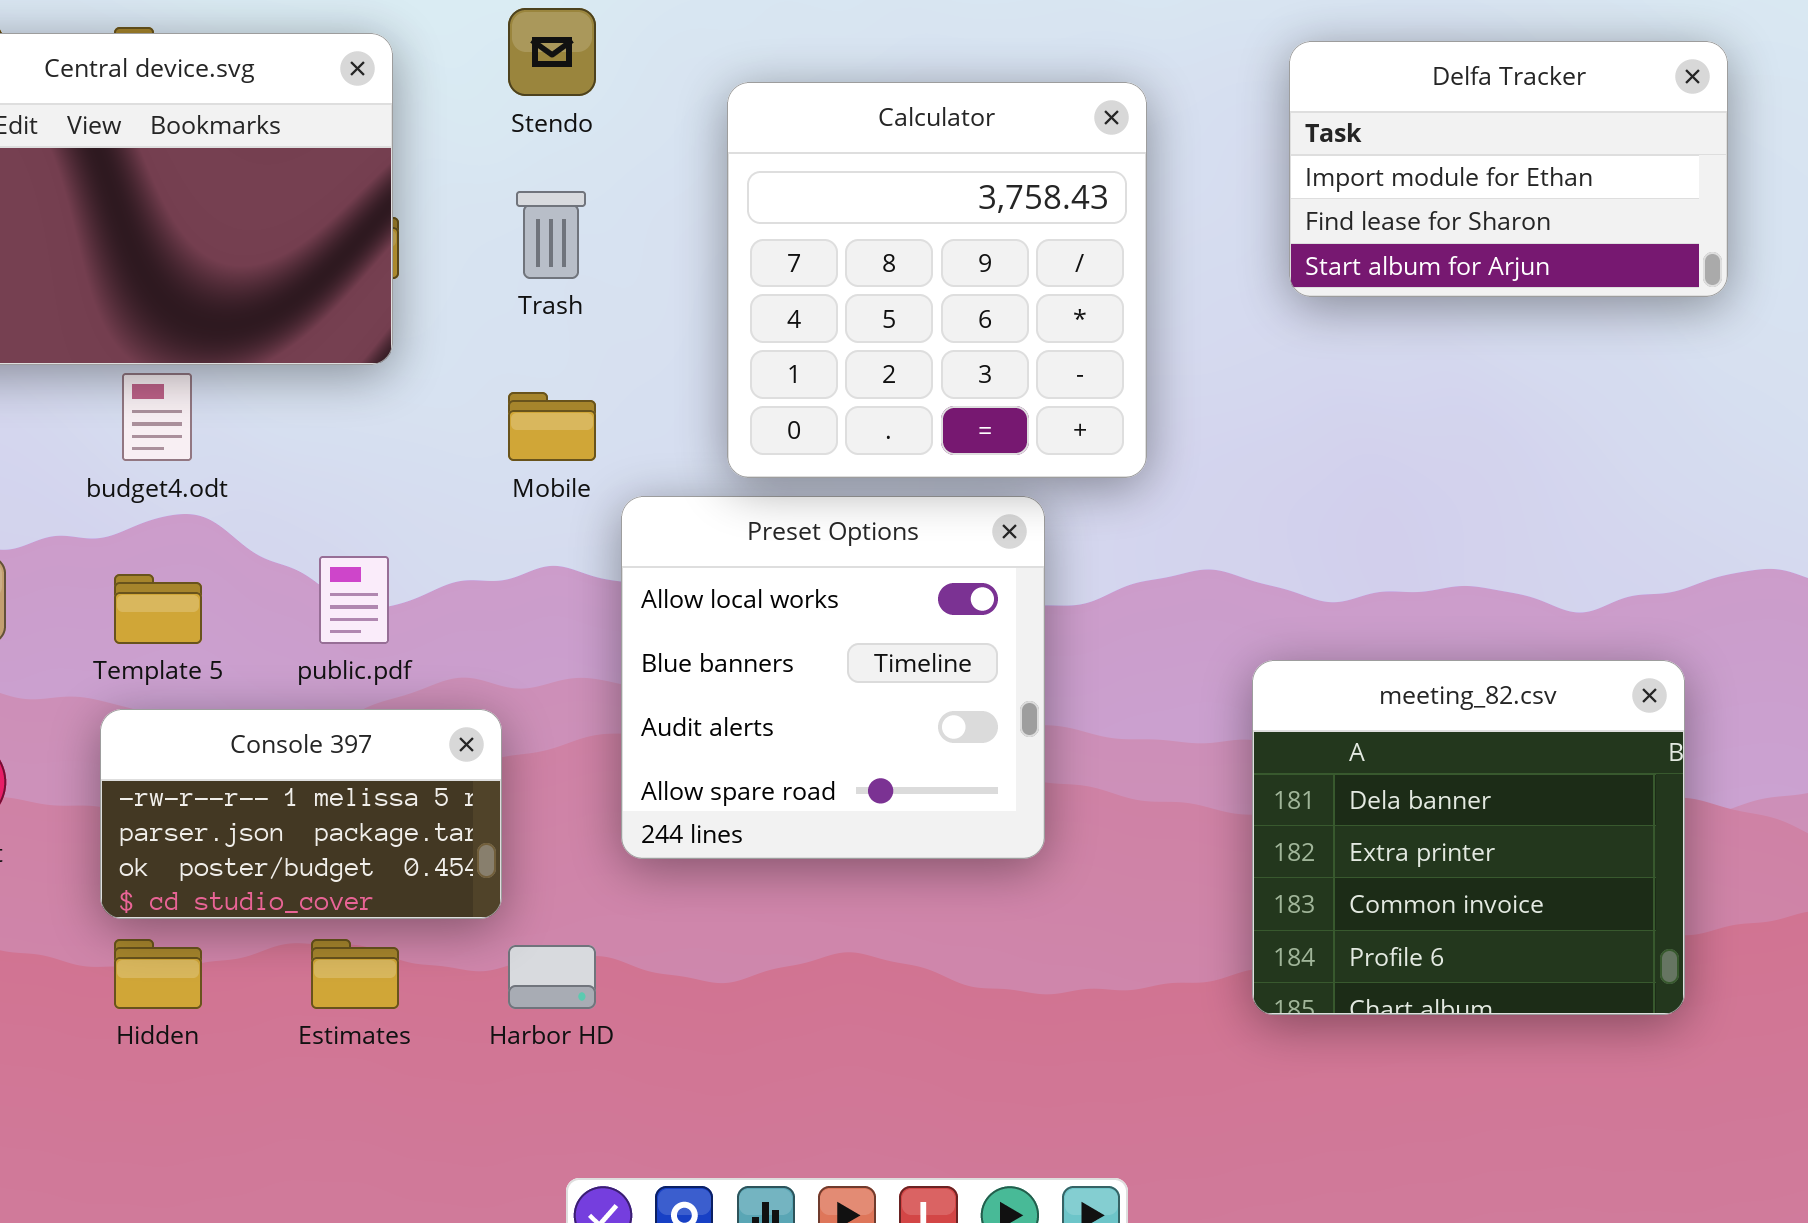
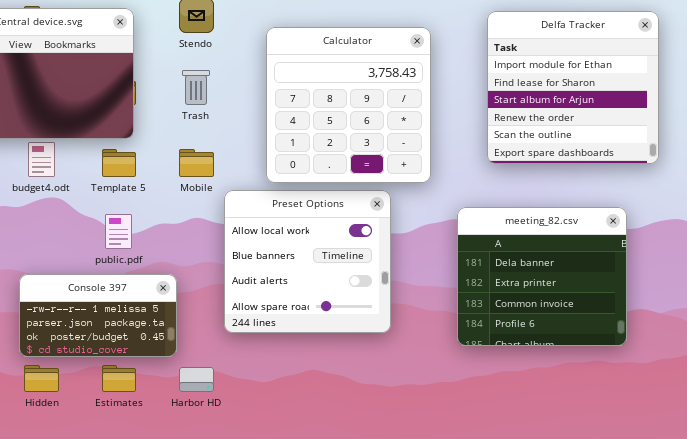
Delfa Tracker: [1289,41,1728,297] -> [487,11,659,164], resized
Template 5: [114,574,202,644] -> [102,149,136,177], moved
meeting_82.csv: [1252,660,1685,1015] -> [457,207,627,346], moved

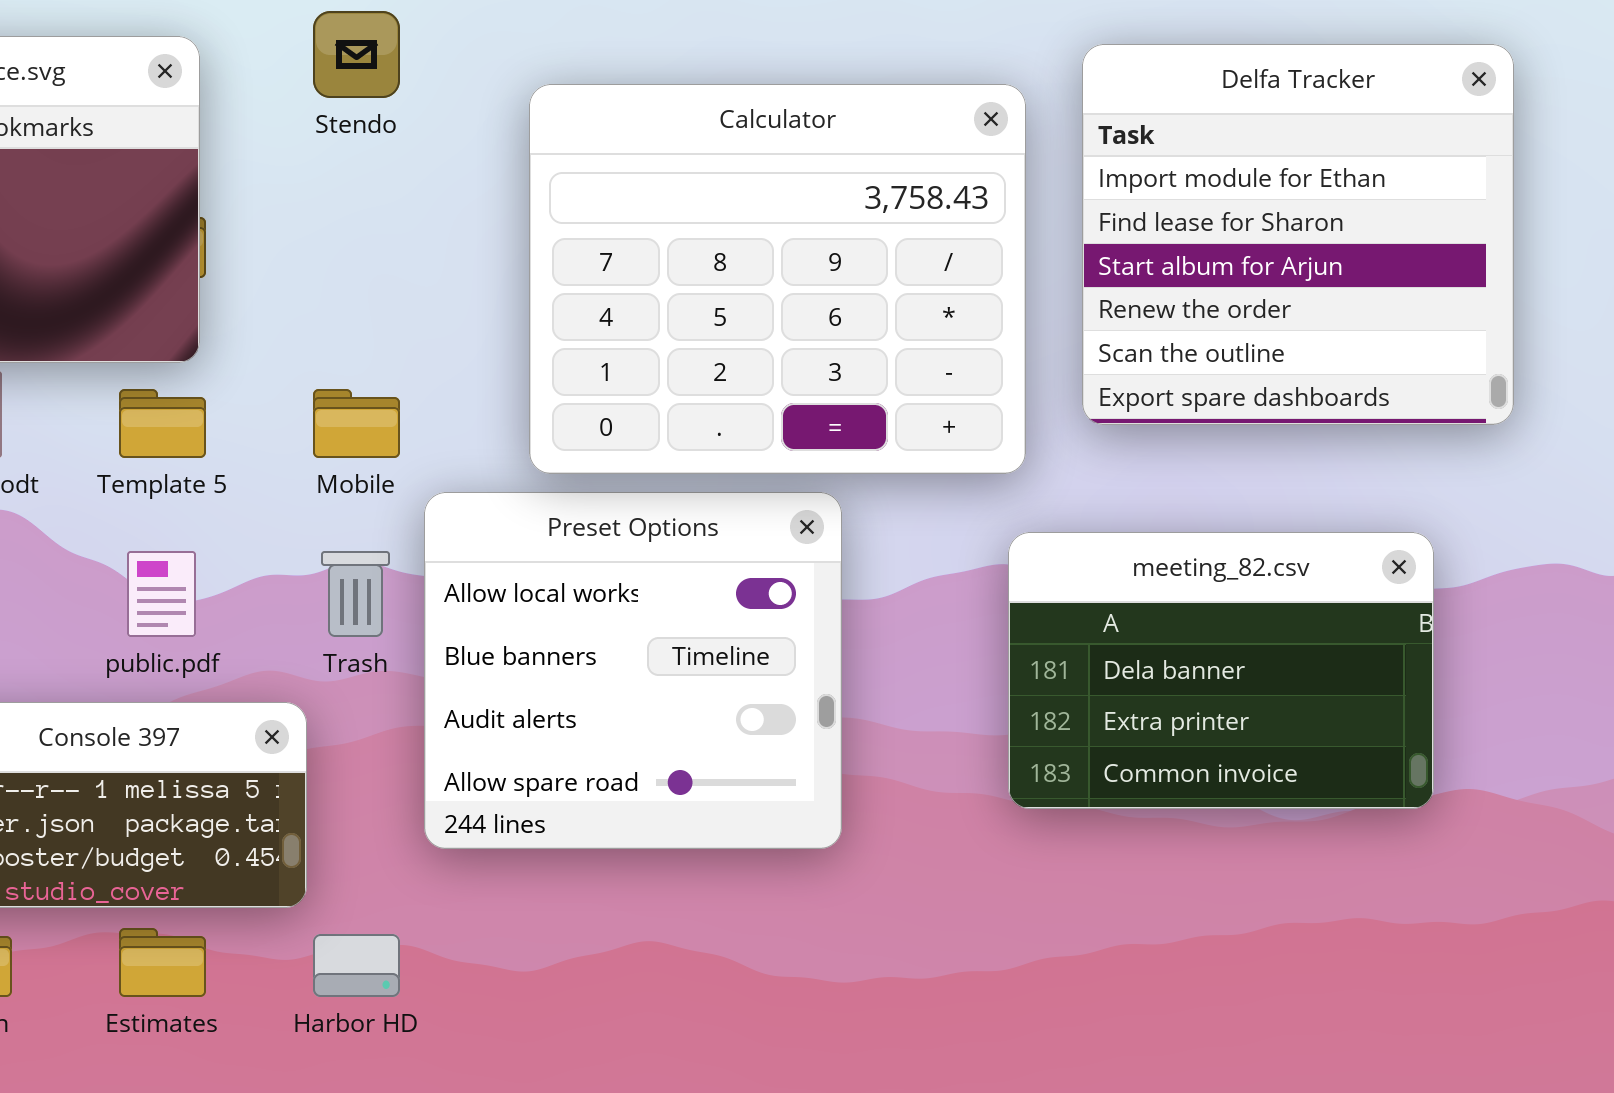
Calculator: [266,27,431,183] -> [529,84,1026,474], resized
Trash: [182,70,210,105] -> [321,551,390,637], moved
meeting_82.csv: [457,207,627,346] -> [1008,532,1434,809], resized

